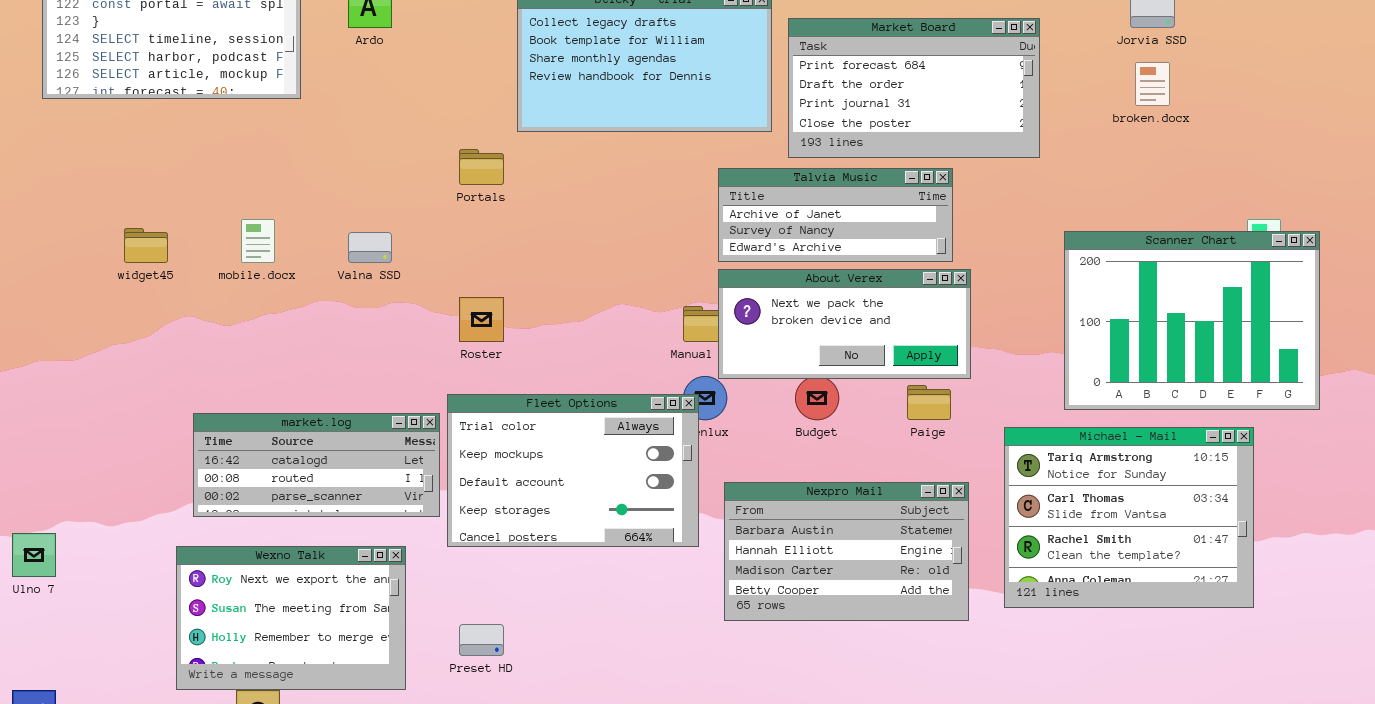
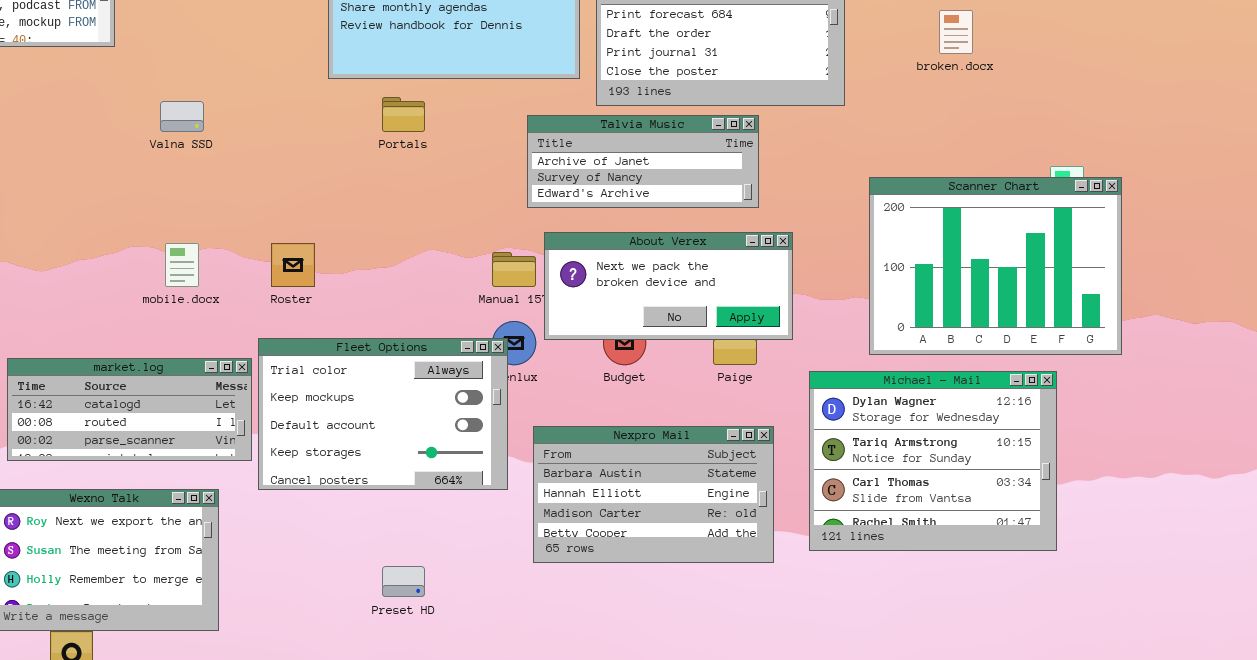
Portals: [459,149,504,185] -> [382,97,425,132], moved
mobile.docx: [241,219,275,263] -> [165,243,199,287], moved
Valna SSD: [348,232,392,263] -> [160,101,204,132], moved
About Verex: [718,269,971,379] -> [544,232,793,340], moved
Michael - Mail: [1004,427,1254,608] -> [809,371,1057,551], scrolled up 1 row
Preset HD: [459,624,504,656] -> [382,566,425,597], moved

